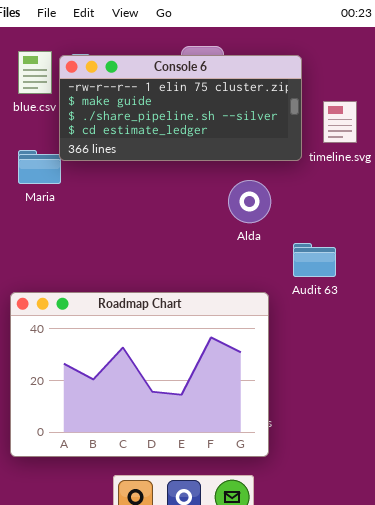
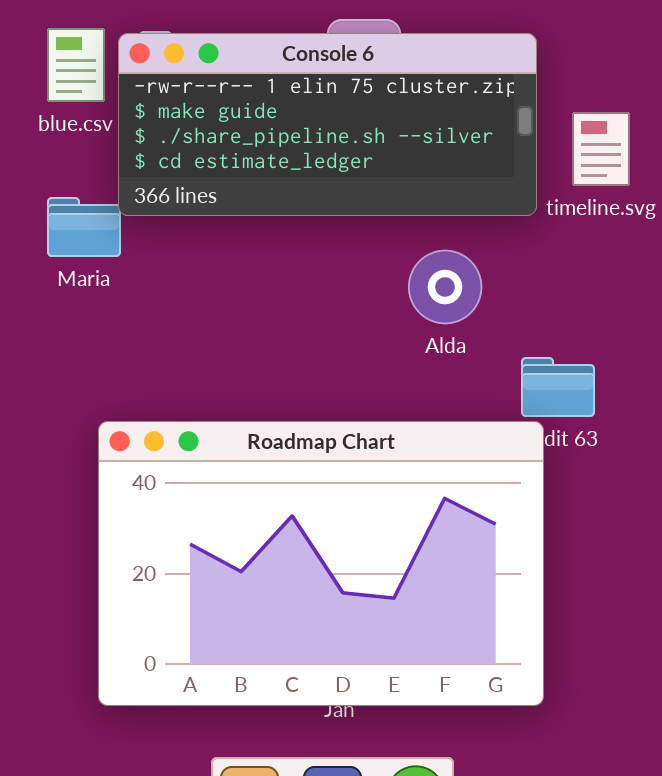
Roadmap Chart: [10,292,269,457] -> [98,421,544,706], moved

